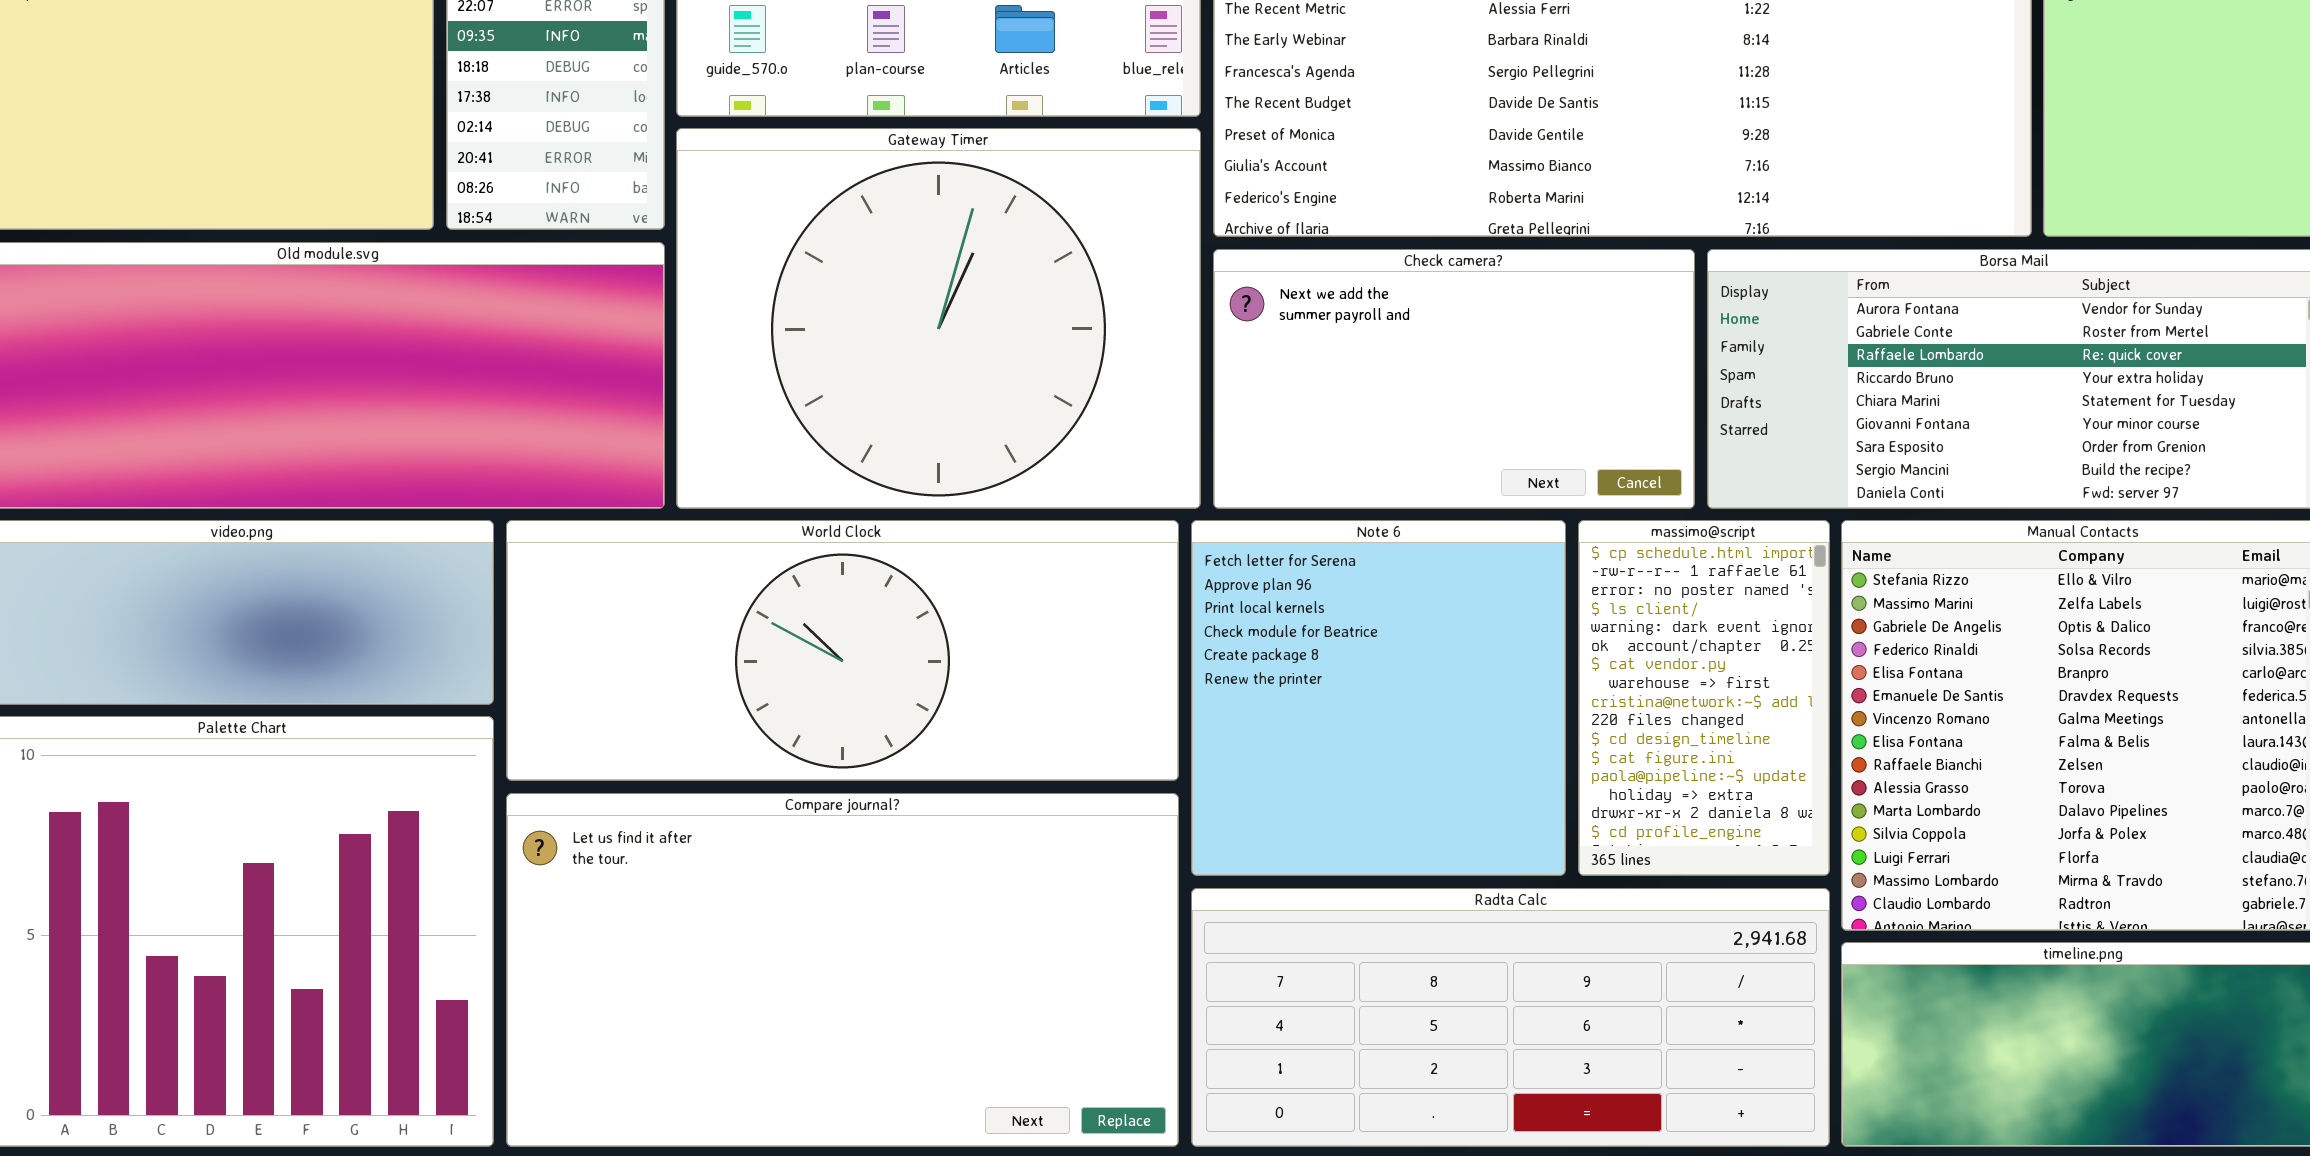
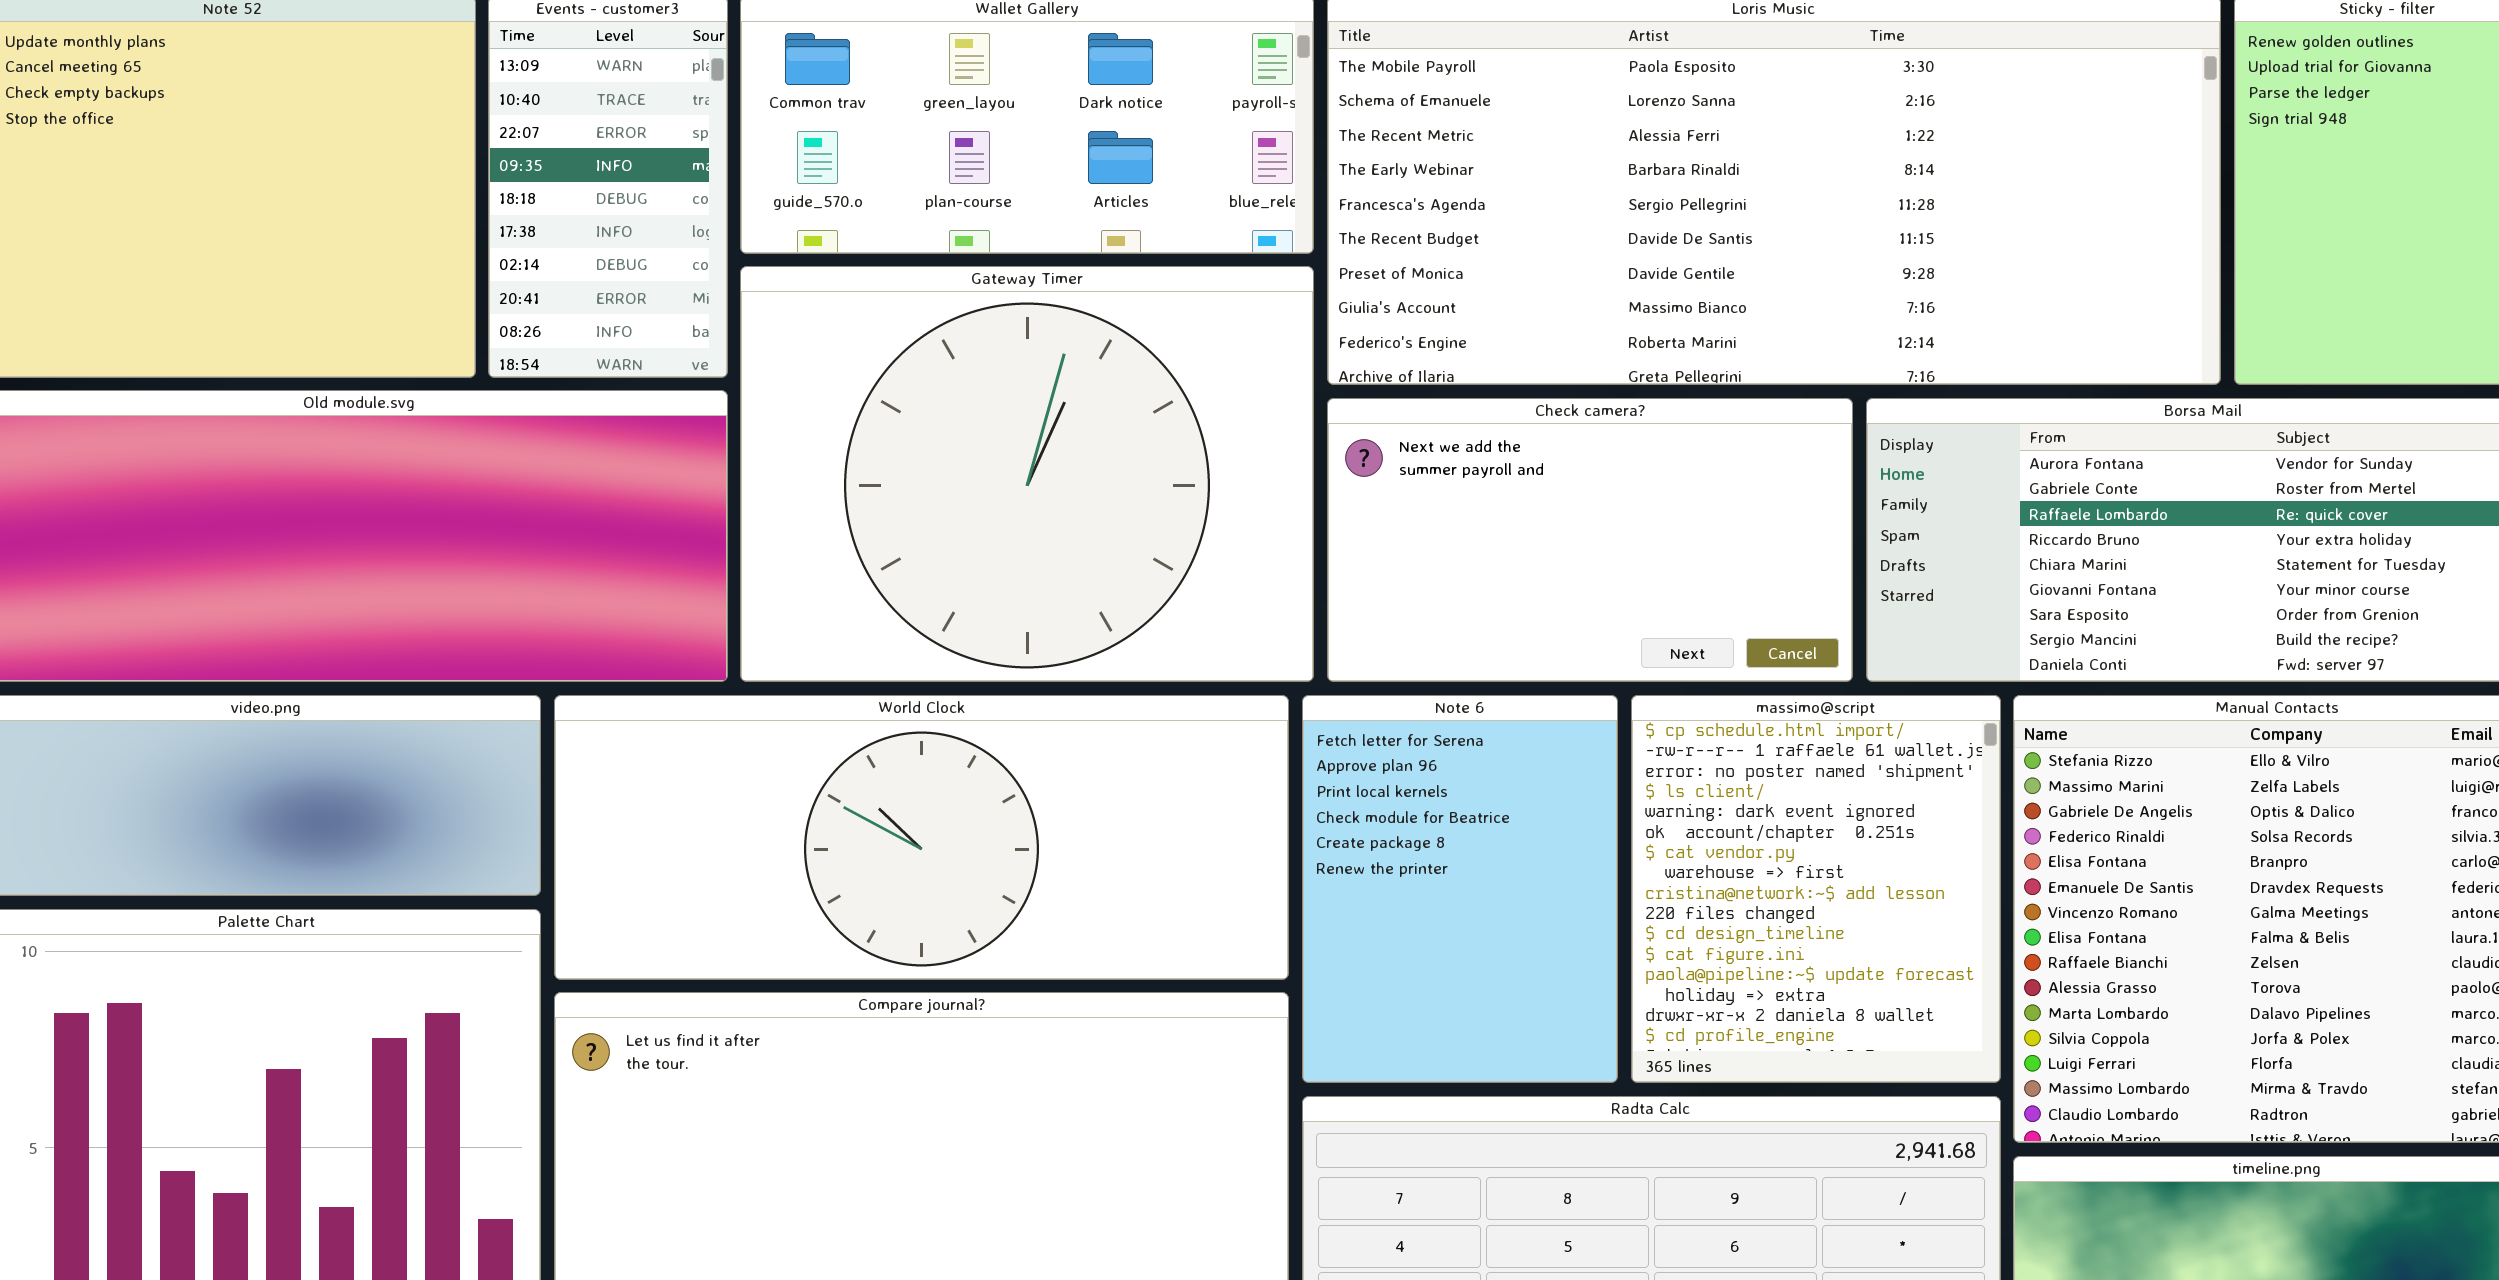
Note 6: [1191,520,1566,876] -> [1302,695,1618,1083], resized
massimo@script: [1578,520,1830,876] -> [1631,695,2001,1083], resized

